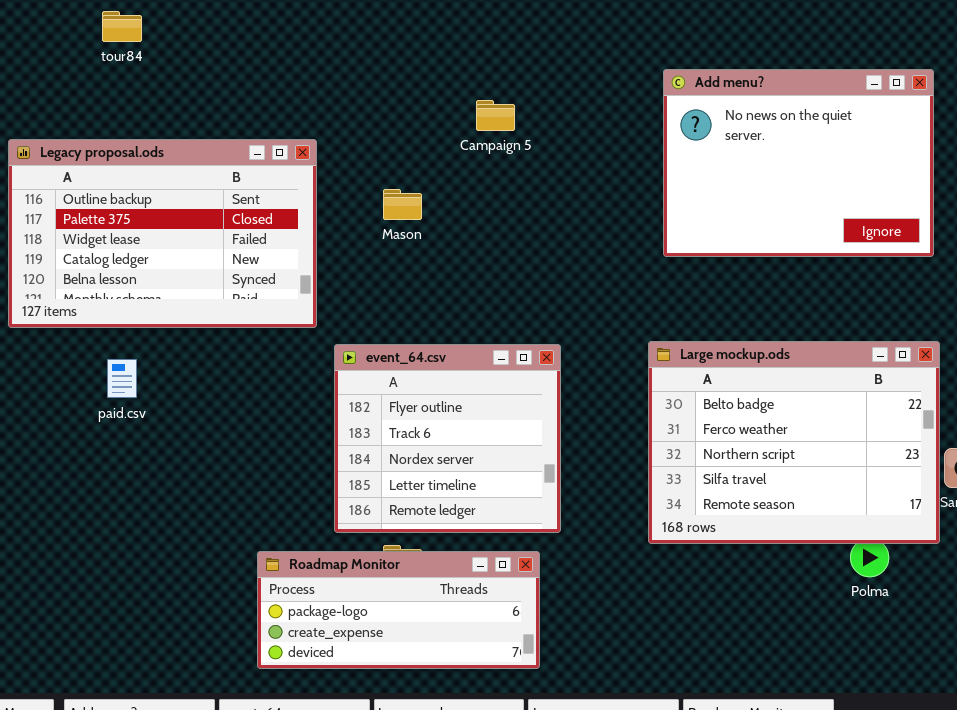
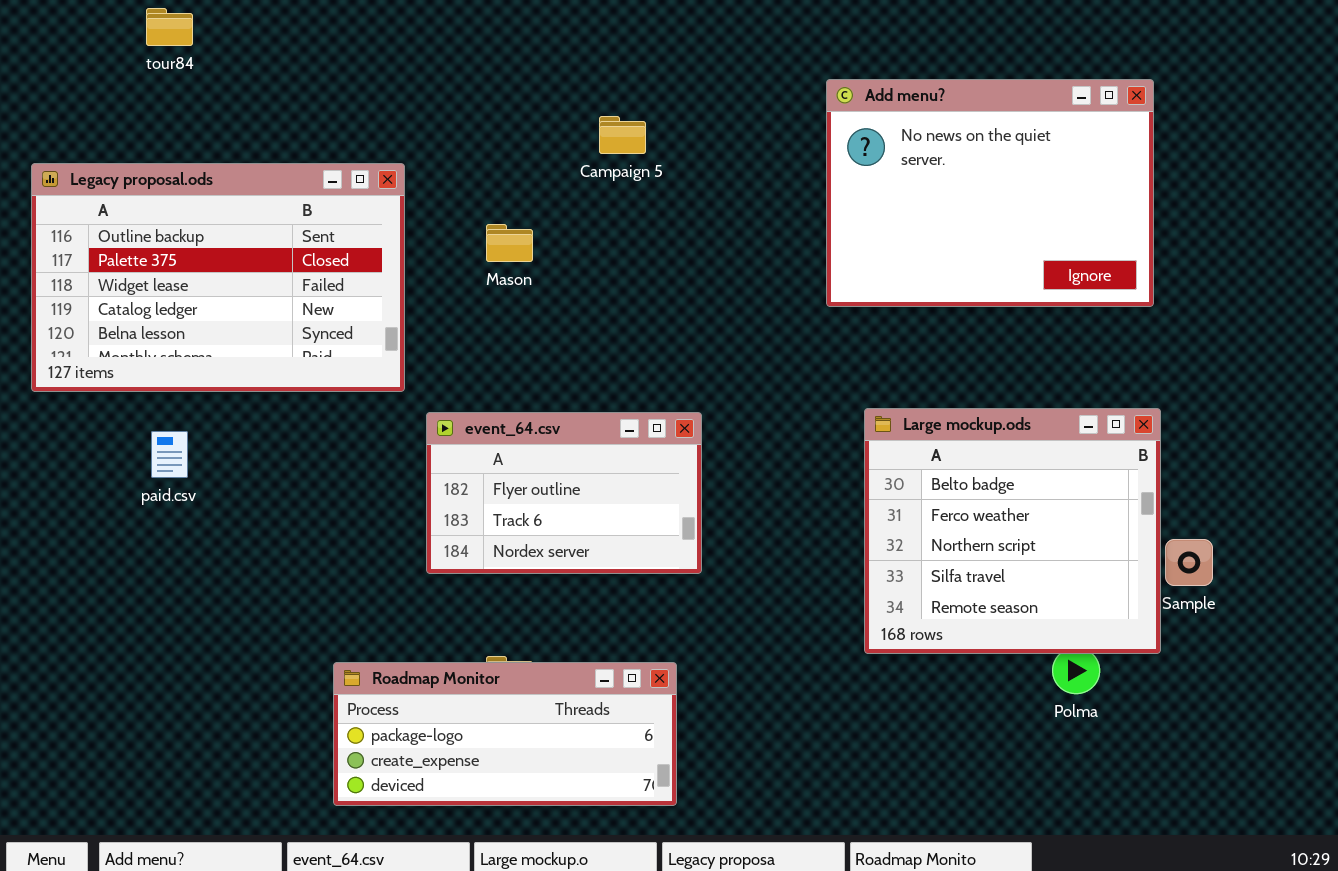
Large mockup.ods: [648,341,940,544] -> [864,408,1161,654], resized
event_64.csv: [334,344,561,533] -> [426,412,702,574], resized

